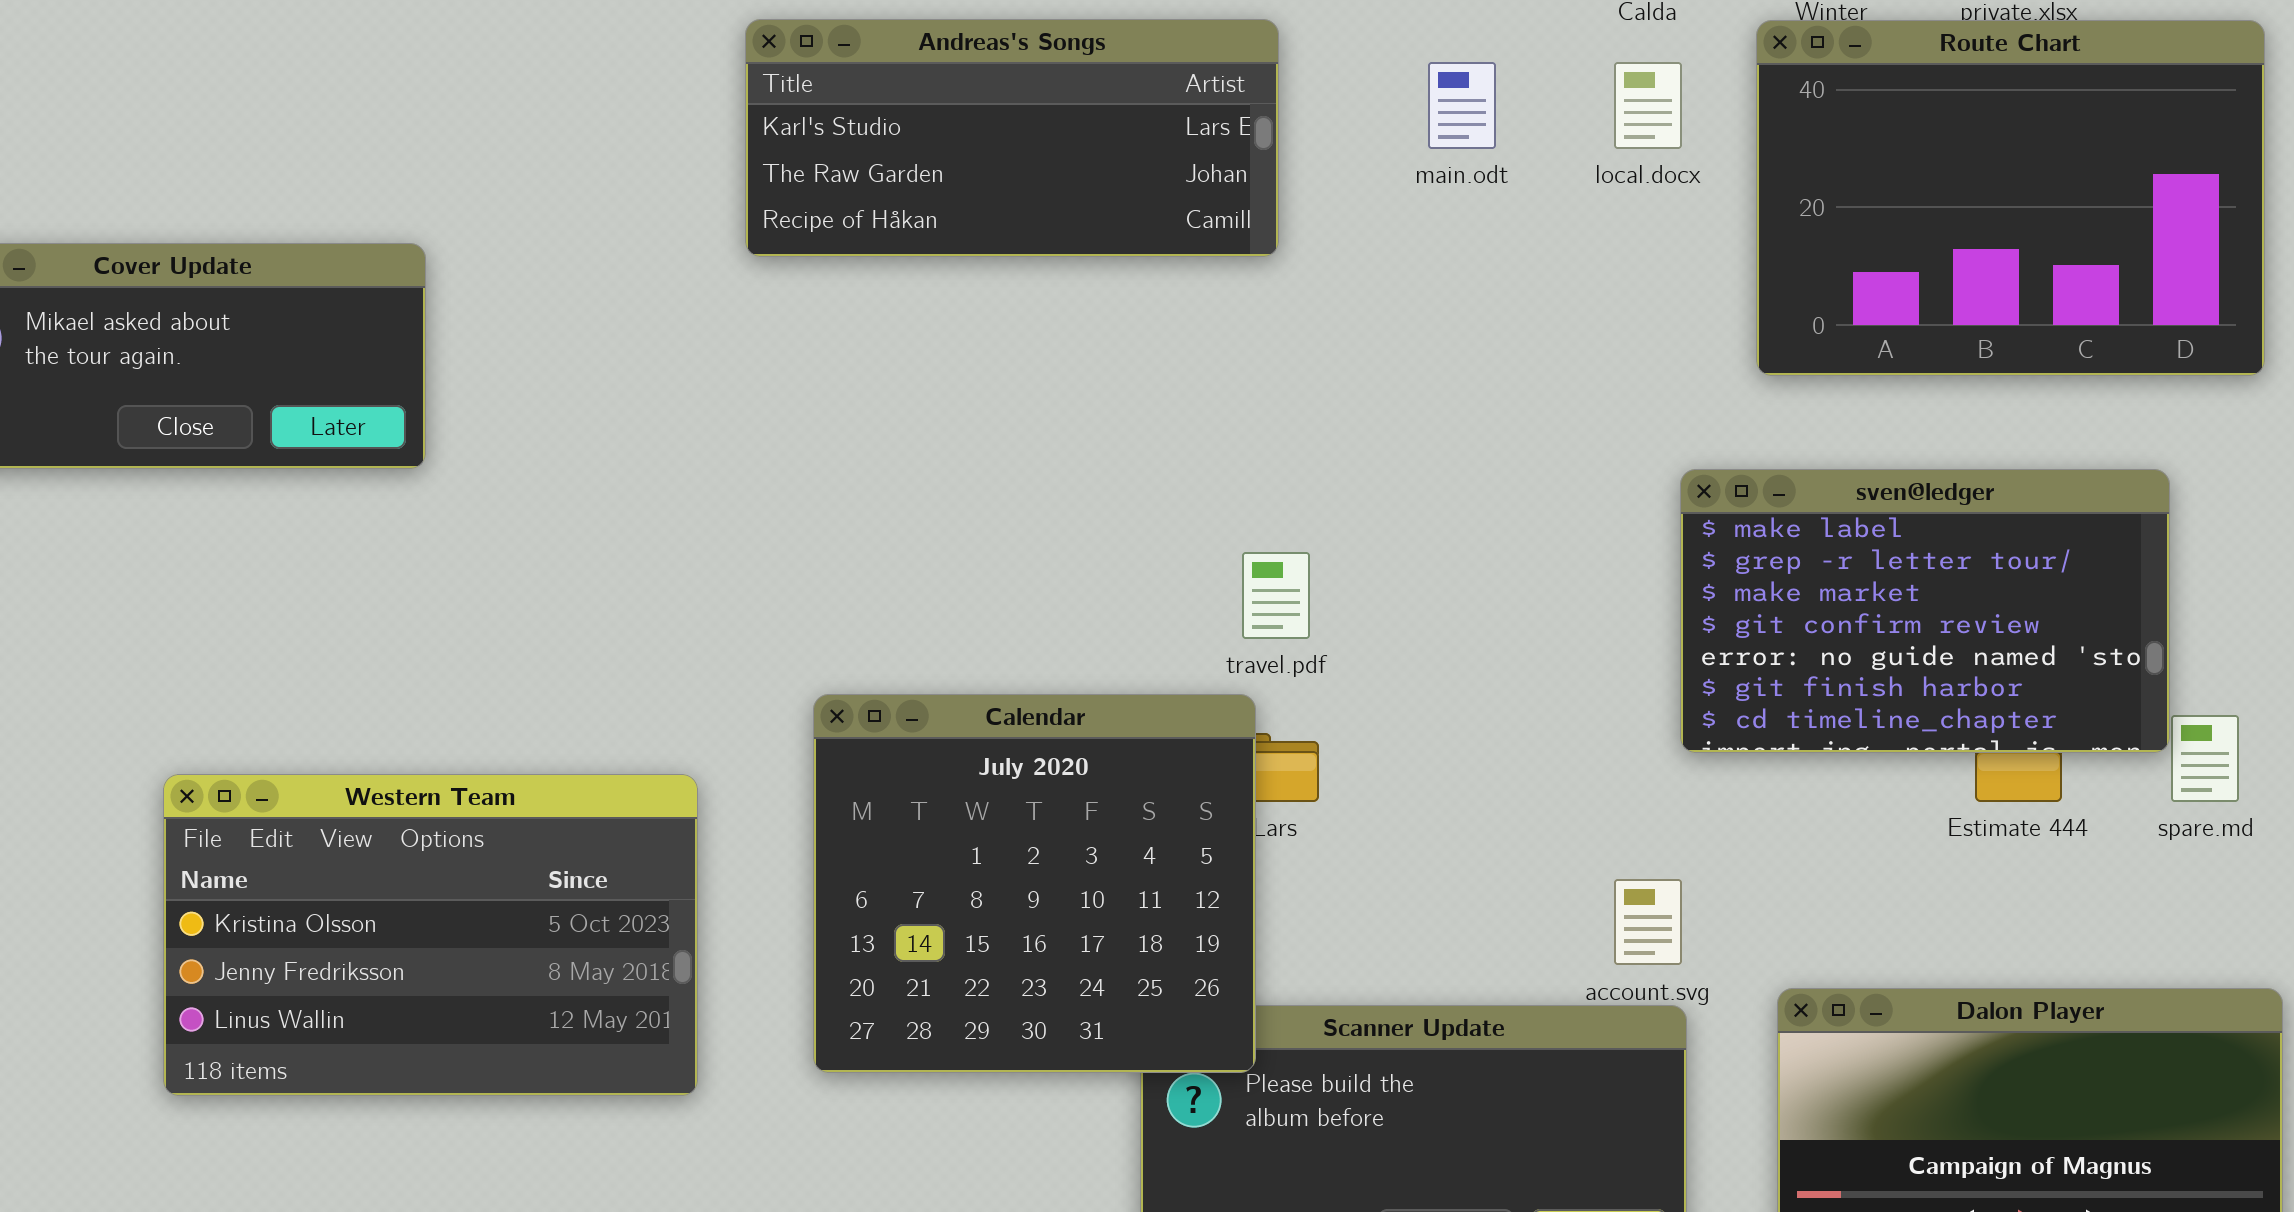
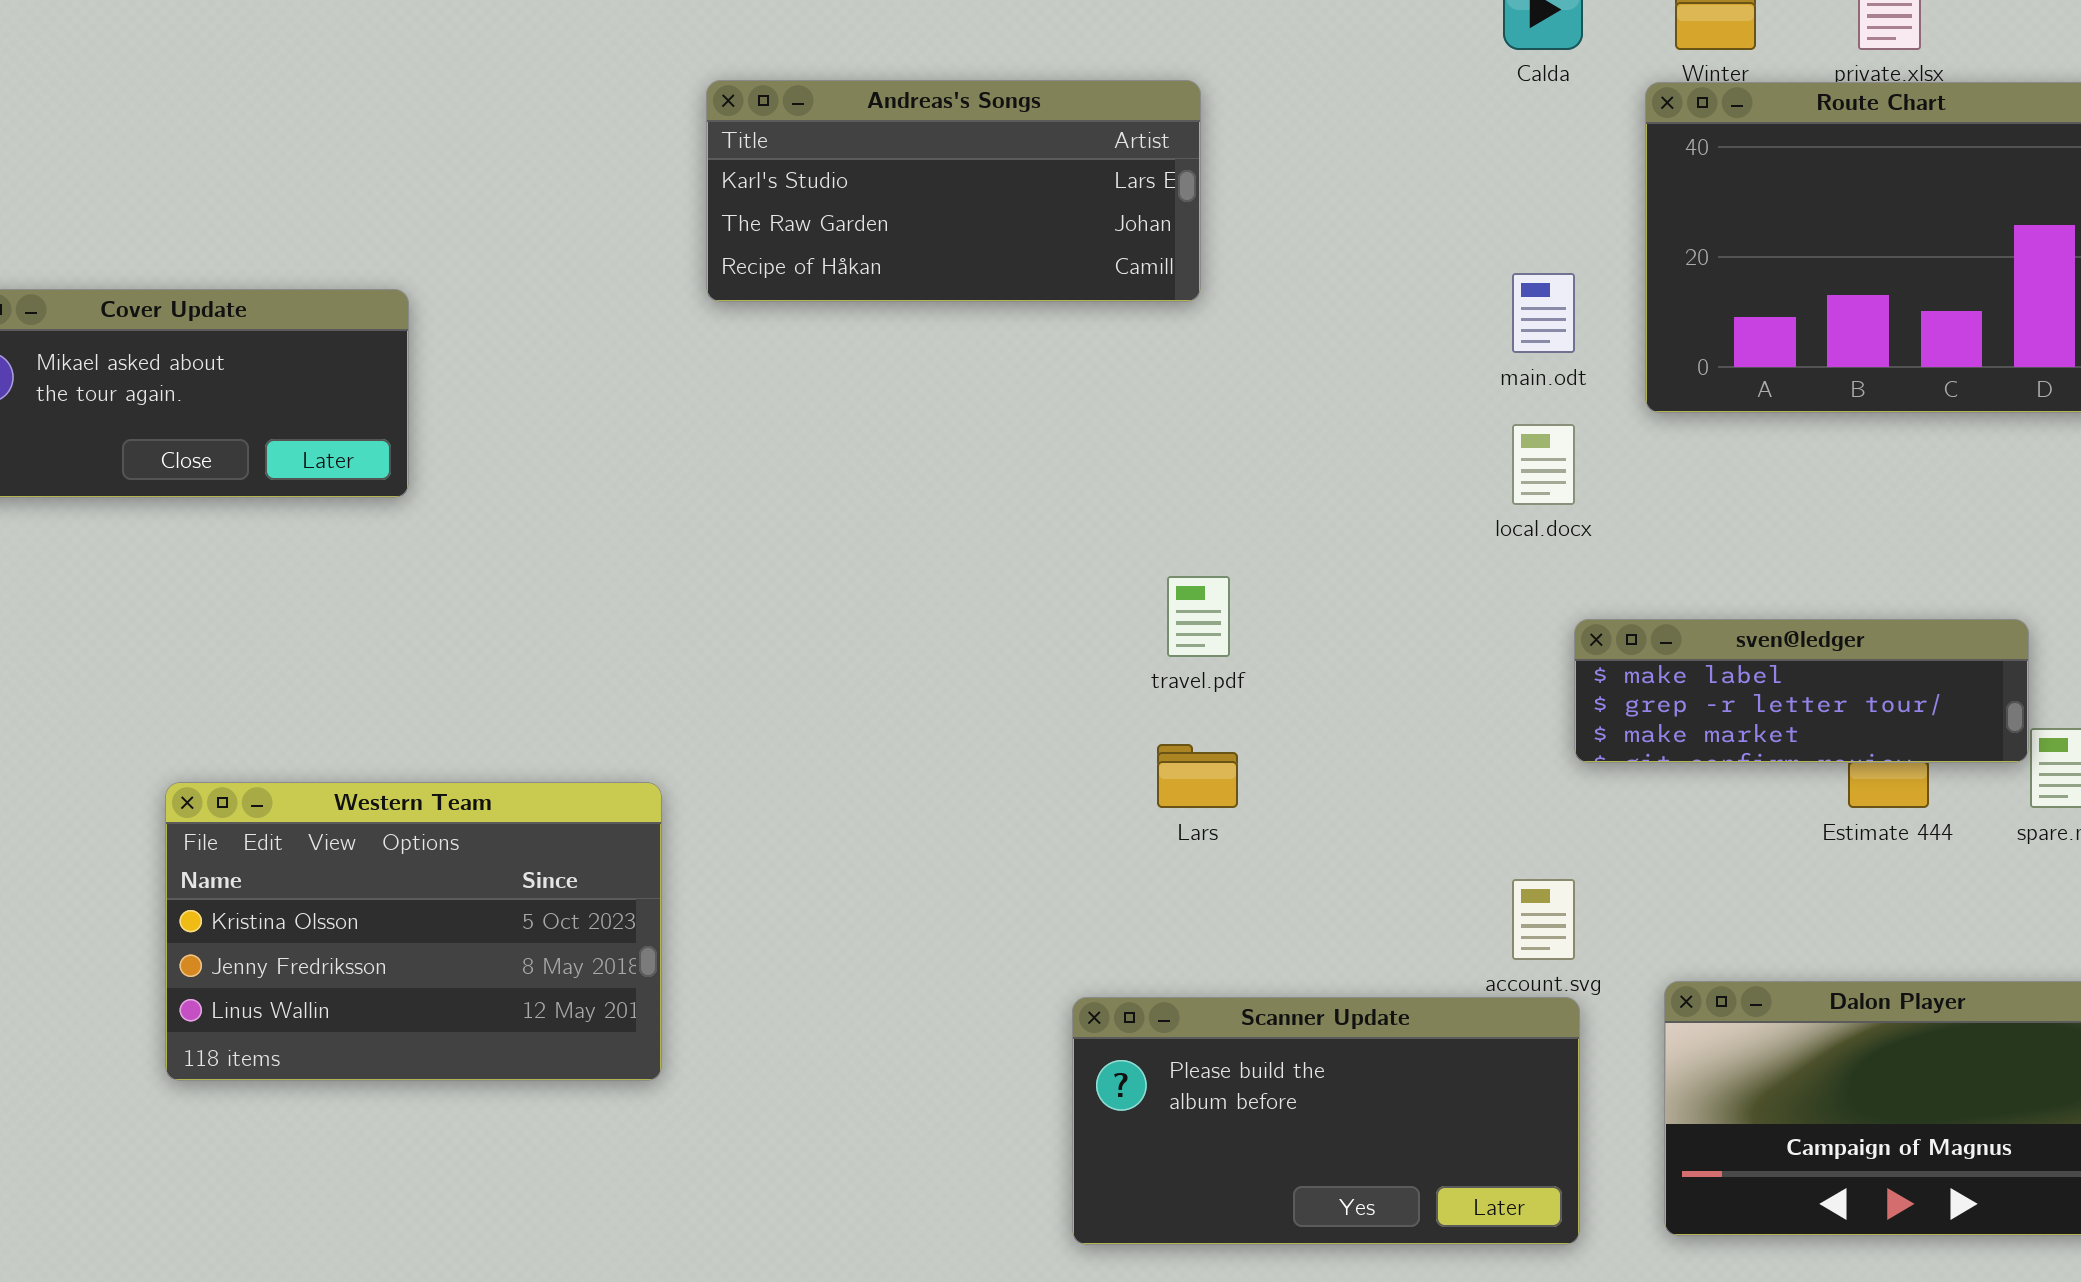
main.odt: [1428,62,1496,149] -> [1512,273,1575,353], moved
local.docx: [1614,62,1682,149] -> [1512,424,1575,505], moved
sven@ledger: [1680,469,2170,753] -> [1574,619,2029,763], resized
Calendar: [813,694,1256,1073] -> none, closed

